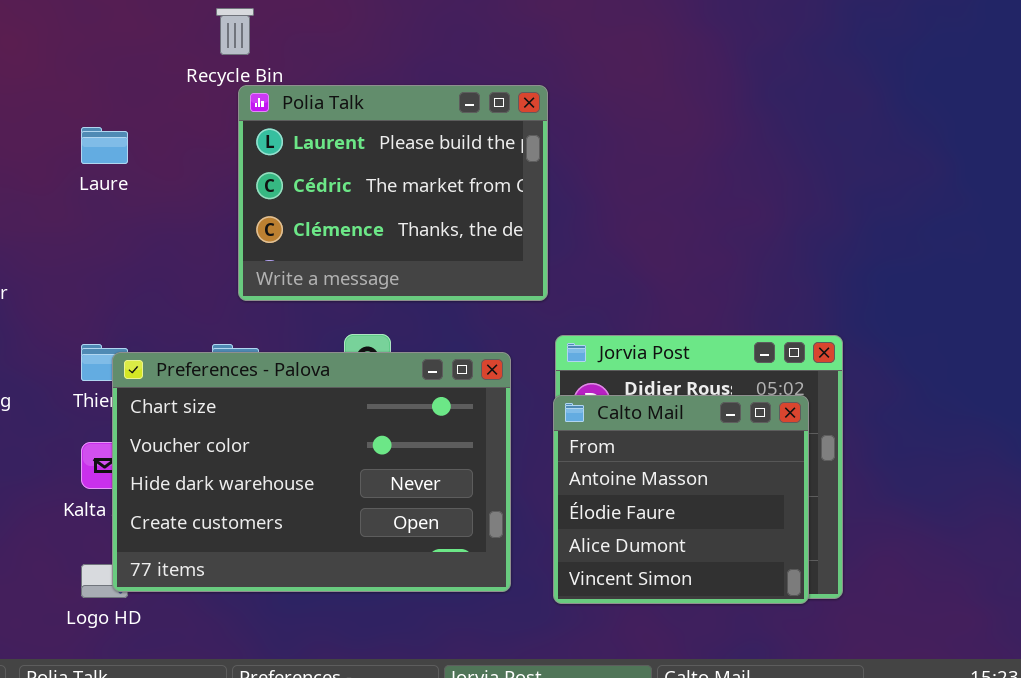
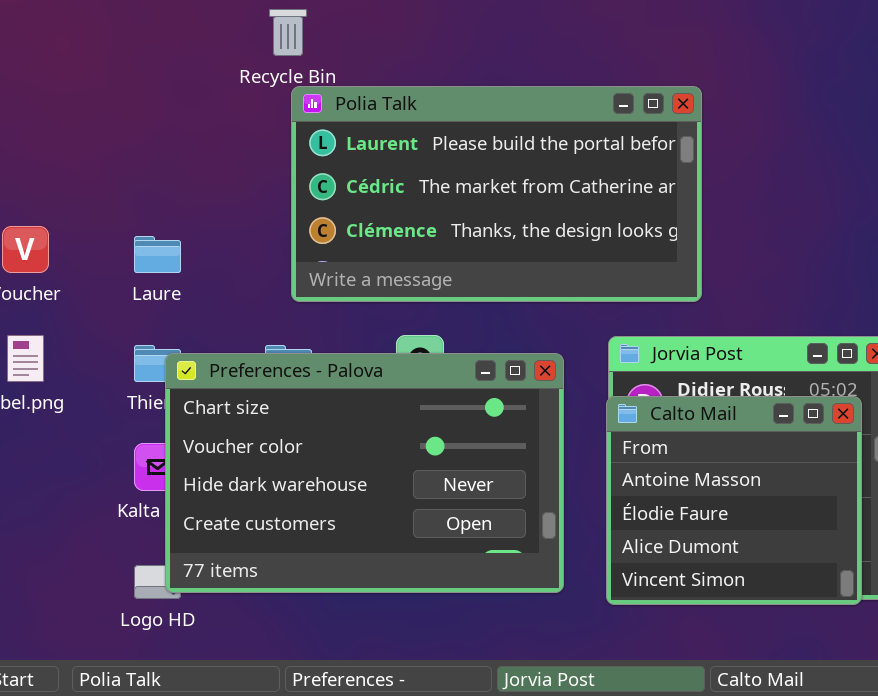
Polia Talk: [238,85,548,301] -> [291,86,702,302], resized
Laure: [81,127,128,164] -> [134,236,181,273], moved

